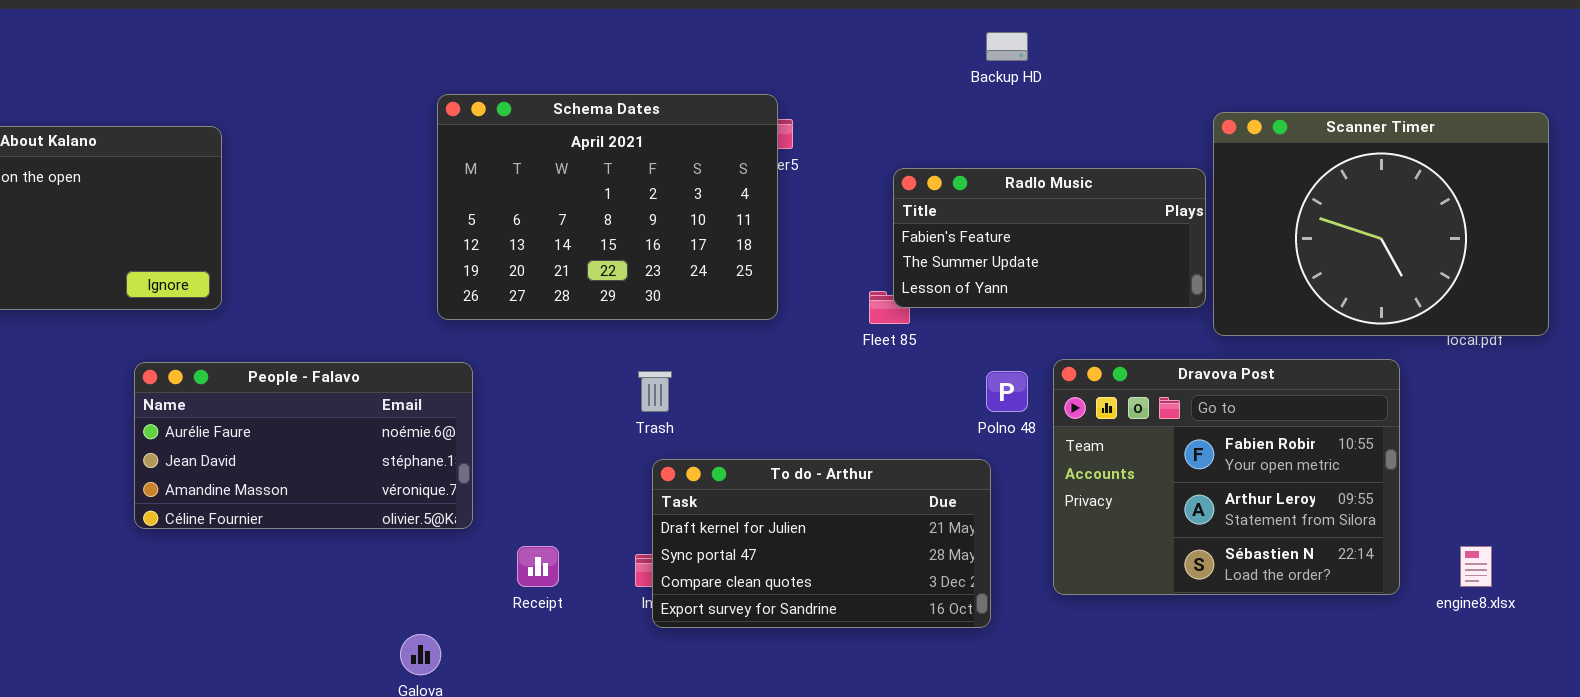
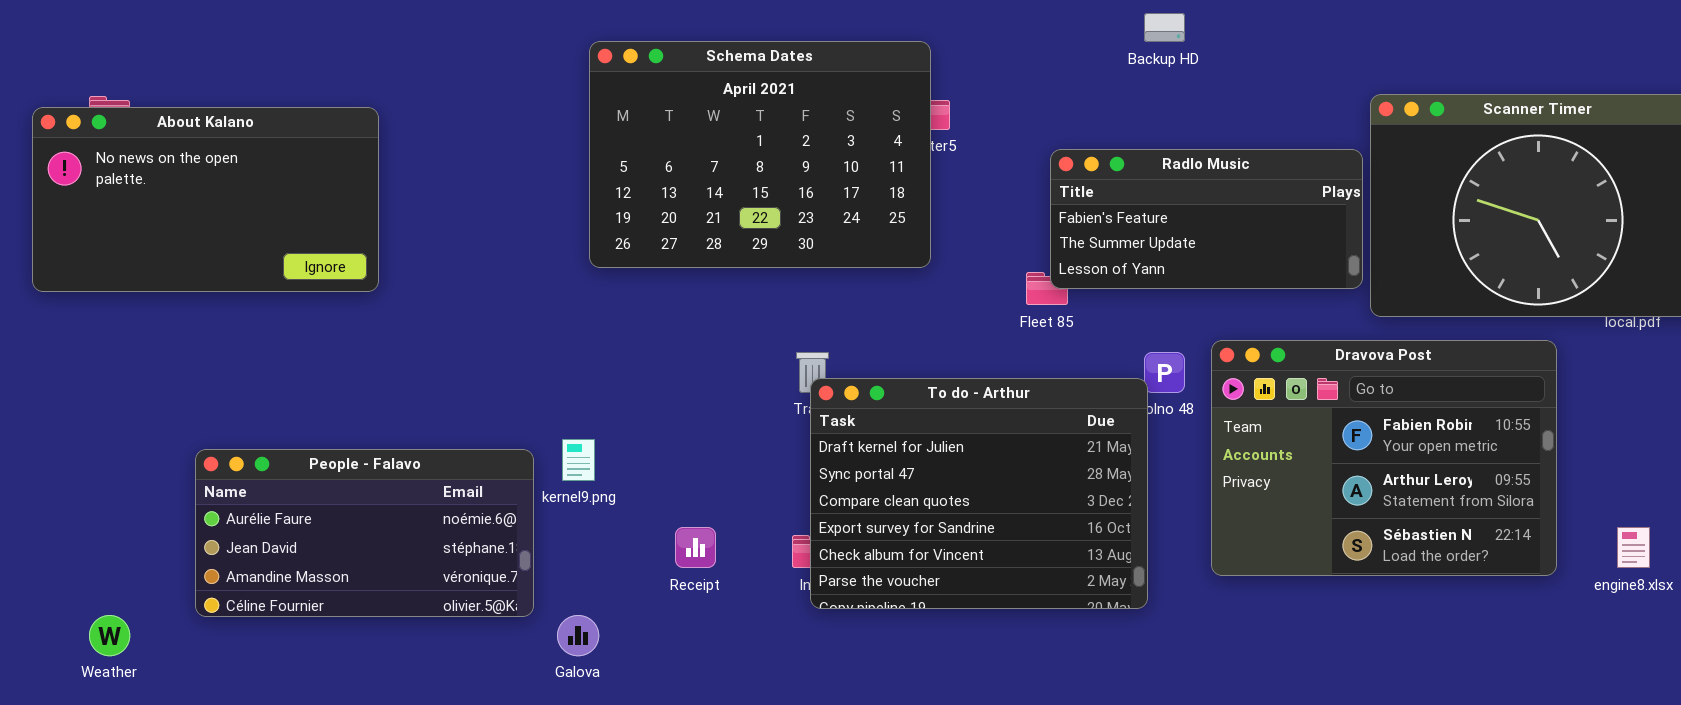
Schema Dates: [437,94,778,320] -> [589,41,931,268], moved
People - Falavo: [134,362,473,529] -> [195,449,534,617], moved
To do - Arthur: [652,459,991,628] -> [810,378,1148,609], resized

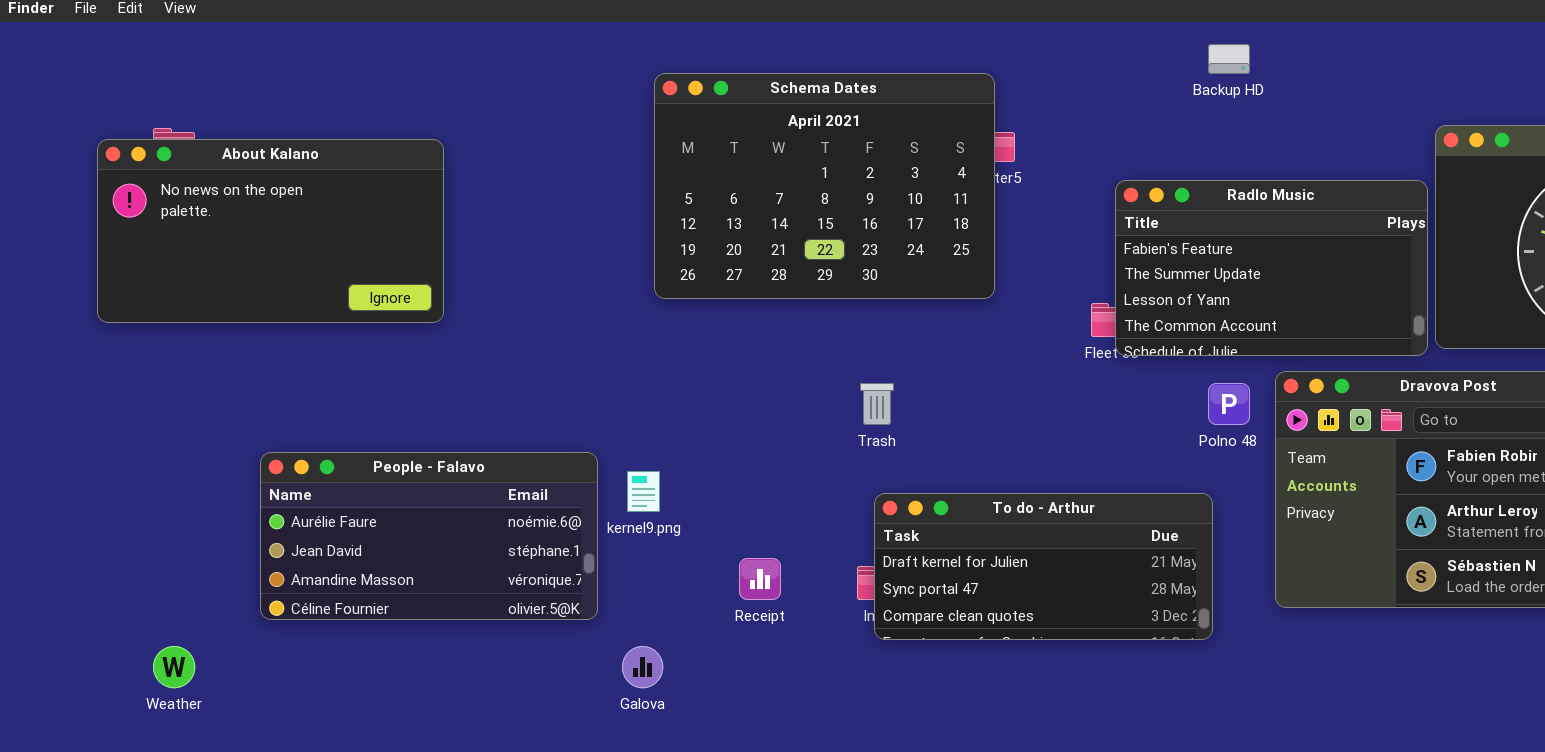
Radlo Music: [1050,149,1363,289] -> [1115,180,1428,356], resized
To do - Arthur: [810,378,1148,609] -> [874,493,1213,640], resized
People - Falavo: [195,449,534,617] -> [260,452,598,620], moved

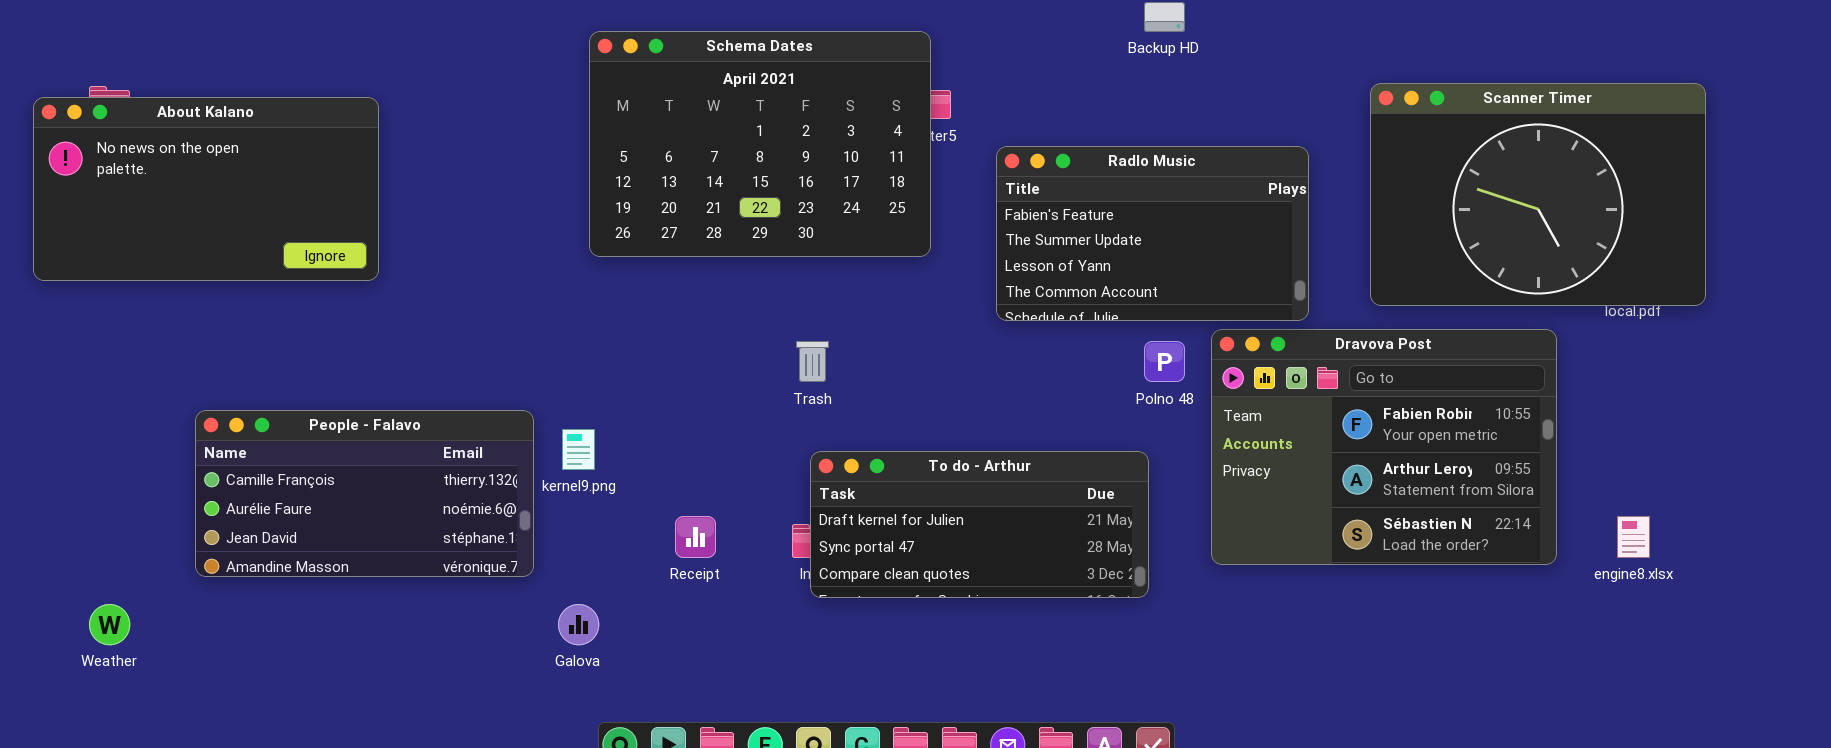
Radlo Music: [1115,180,1428,356] -> [996,146,1309,321], moved
People - Falavo: [260,452,598,620] -> [195,410,534,577], scrolled up 1 row

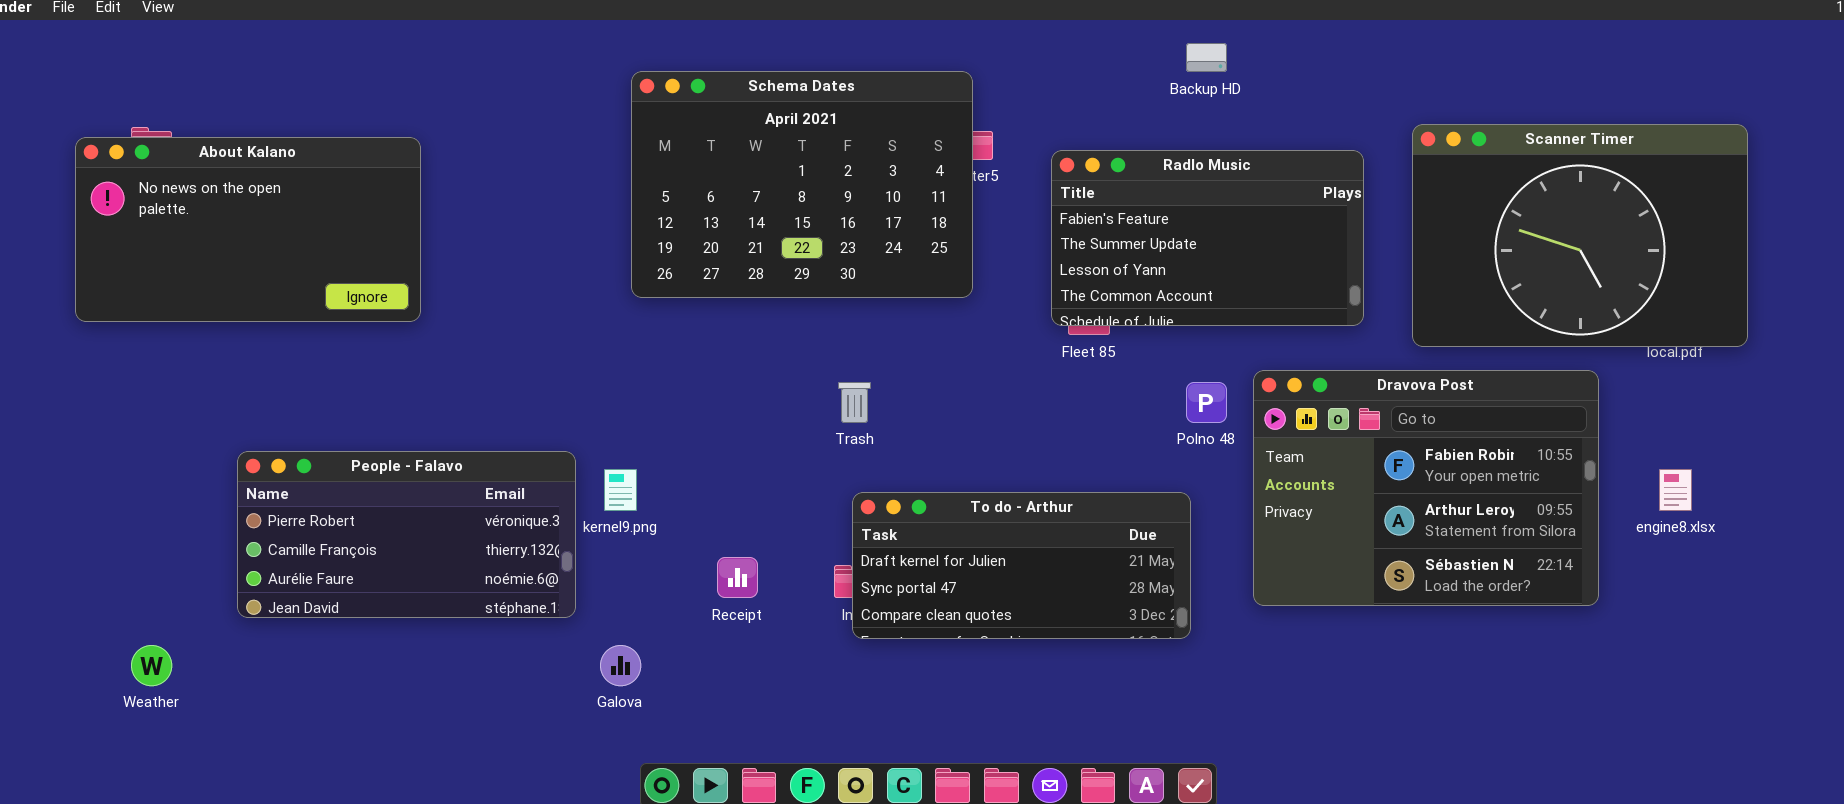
Radlo Music: [996,146,1309,321] -> [1051,150,1364,326], moved
People - Falavo: [195,410,534,577] -> [237,451,576,618], scrolled up 1 row
engine8.xlsx: [1617,516,1650,558] -> [1659,469,1692,511], moved

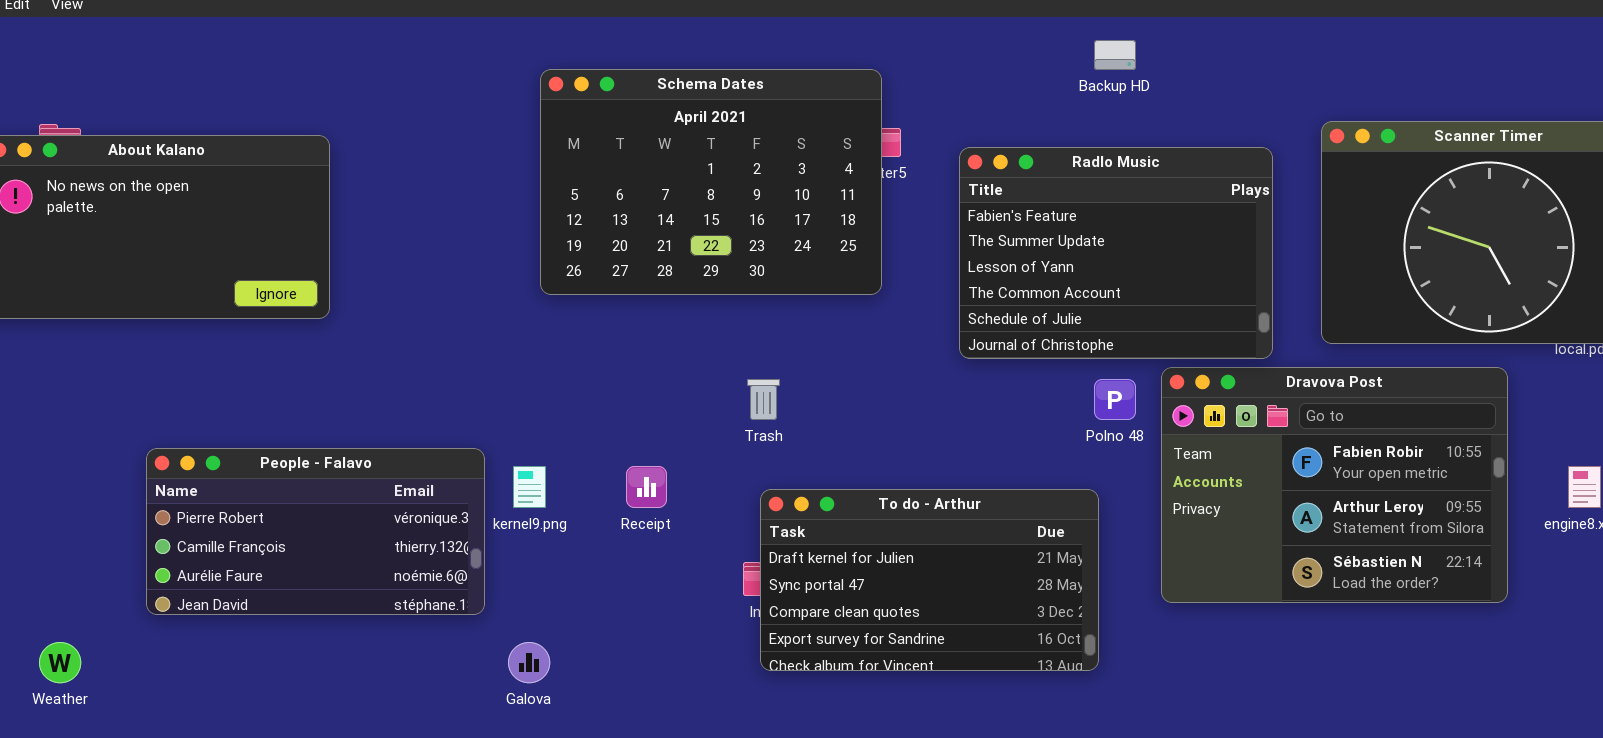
Radlo Music: [1051,150,1364,326] -> [959,147,1273,359], resized
To do - Arthur: [852,492,1191,639] -> [760,489,1099,671], resized
Receipt: [717,557,758,598] -> [626,466,667,508], moved

